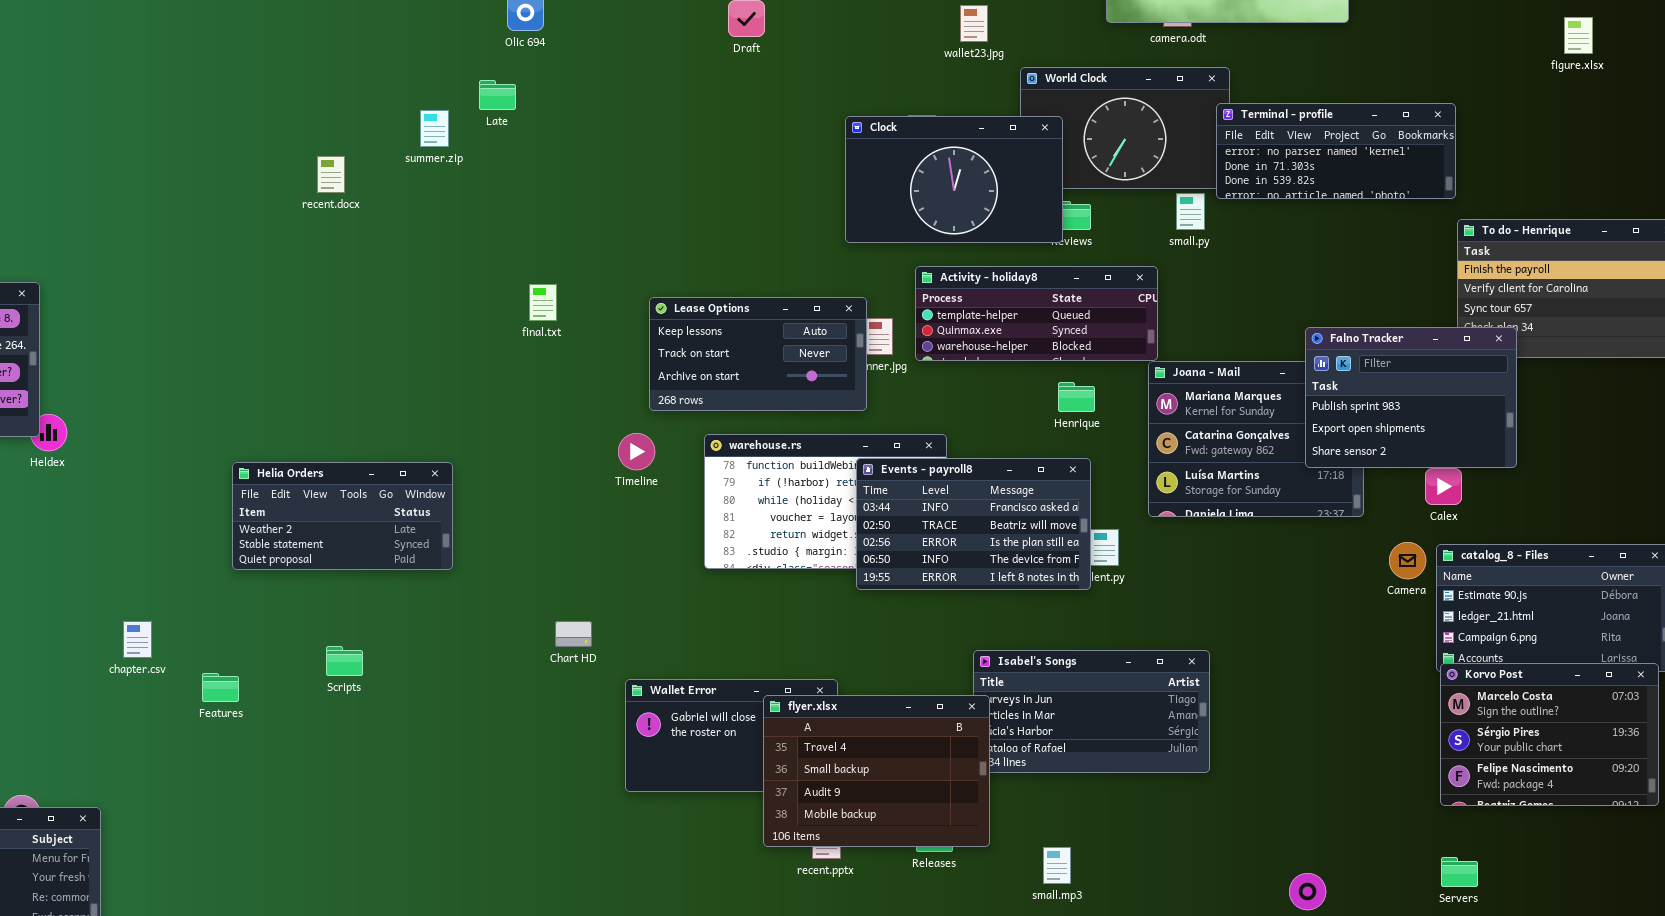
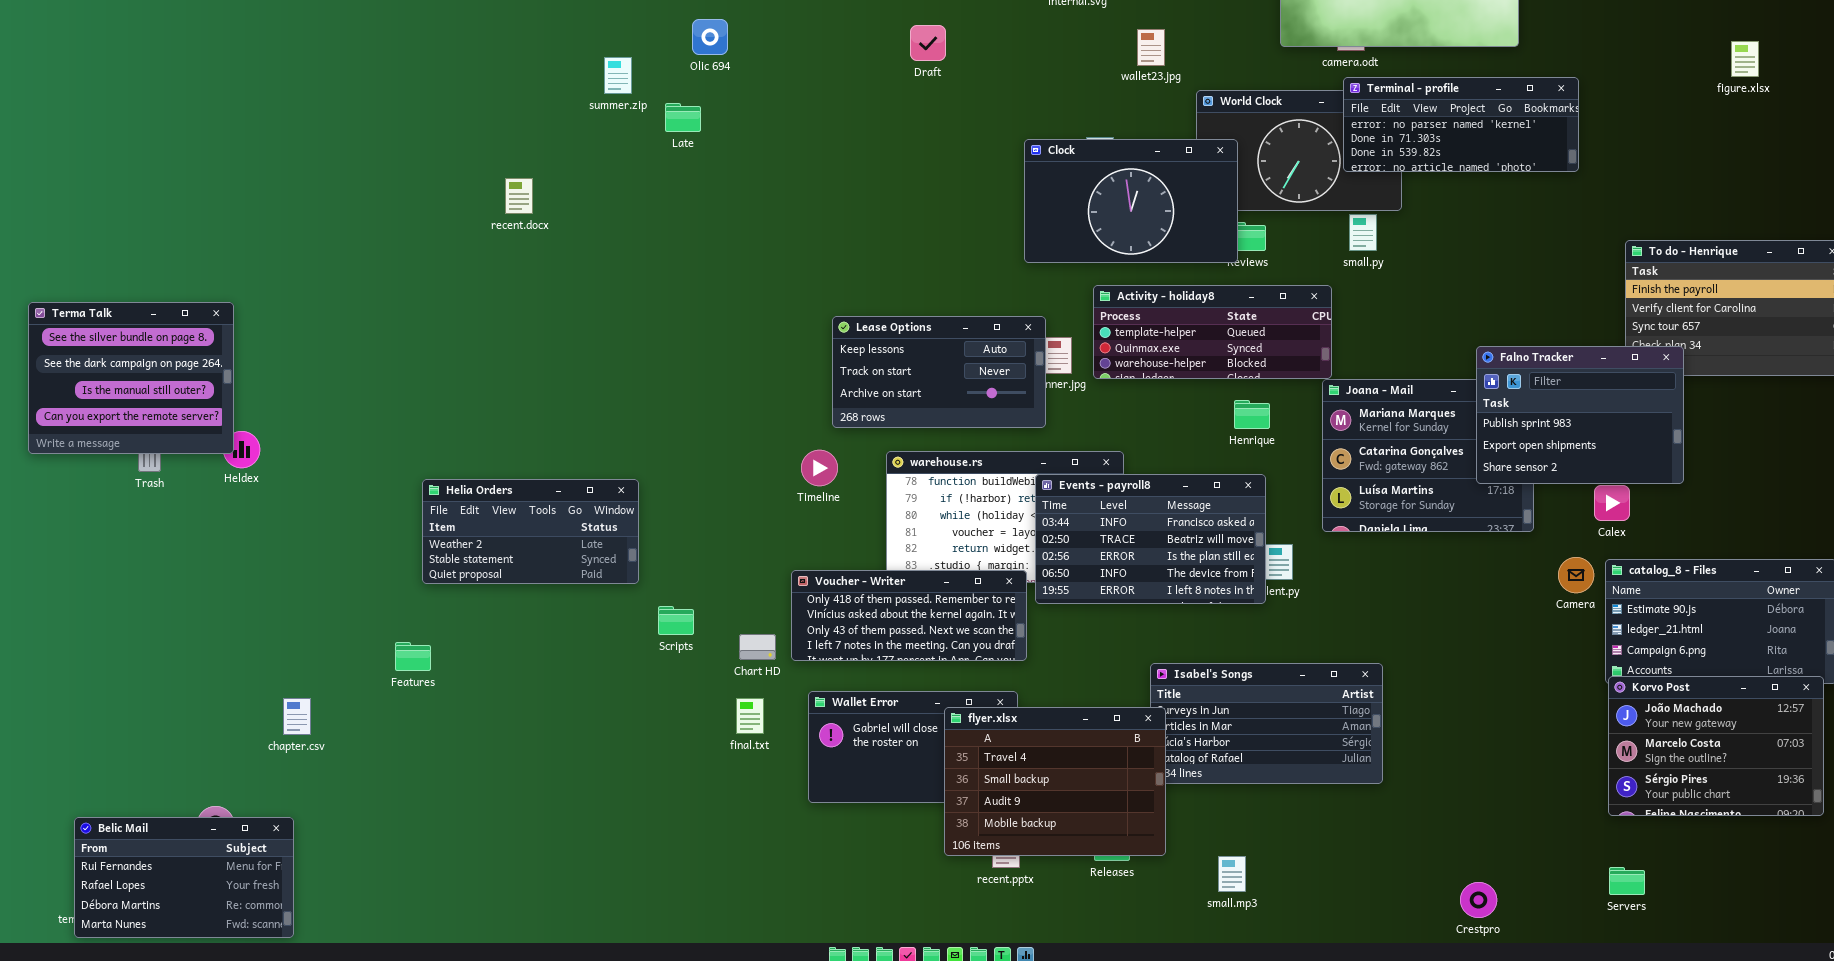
Terminal - profile: [1216,103,1456,199] -> [1343,77,1579,172], moved
summer.zip: [420,110,449,147] -> [604,57,632,94], moved
final.txt: [529,284,557,321] -> [736,698,764,734], moved
Voucher - Writer: none -> [791,570,1027,661], opened
chapter.csv: [123,621,152,658] -> [283,698,311,735], moved
Scripts: [326,646,363,676] -> [658,606,694,635], moved
Korvo Post: [1440,663,1659,806] -> [1608,676,1824,816], scrolled up 1 row
Features: [202,673,239,702] -> [395,642,431,671], moved

